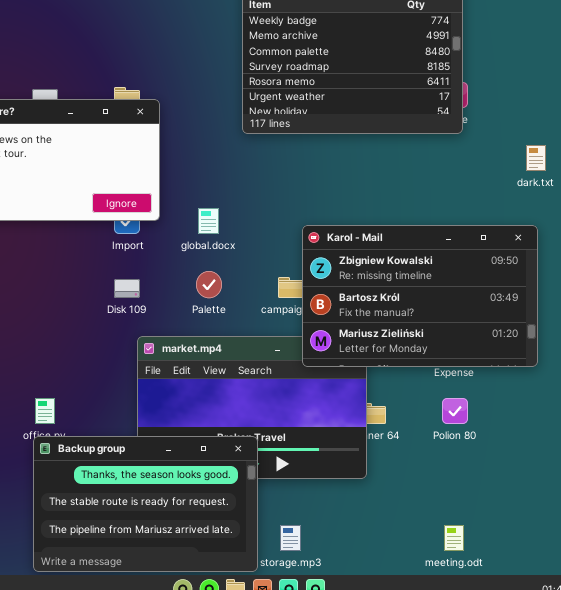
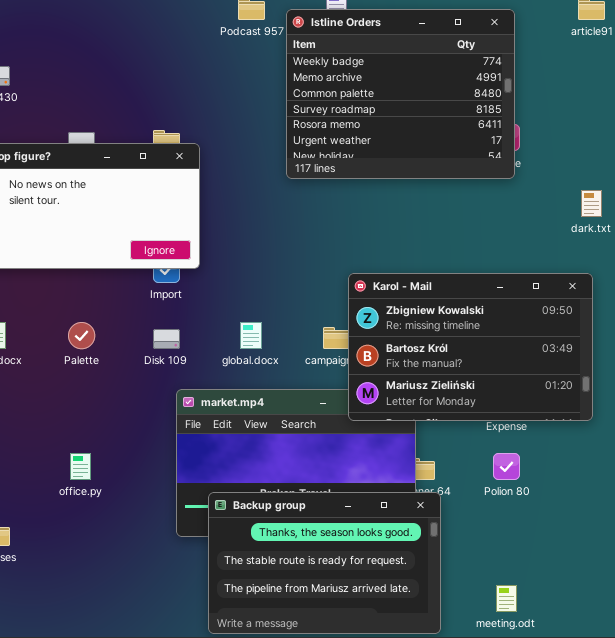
global.docx: [198,208,219,234] -> [240,322,262,349], moved
Palette: [196,271,222,298] -> [68,322,95,349], moved
Backup group: [33,436,258,572] -> [208,492,441,634], moved

